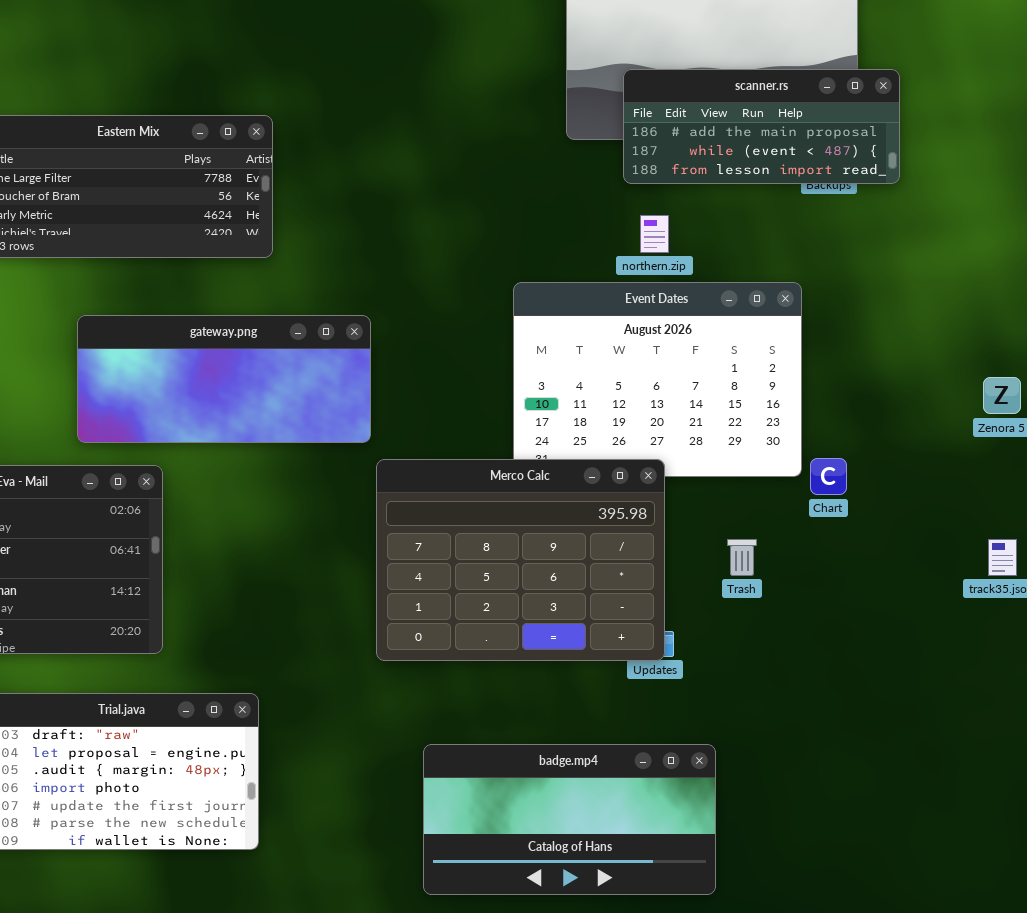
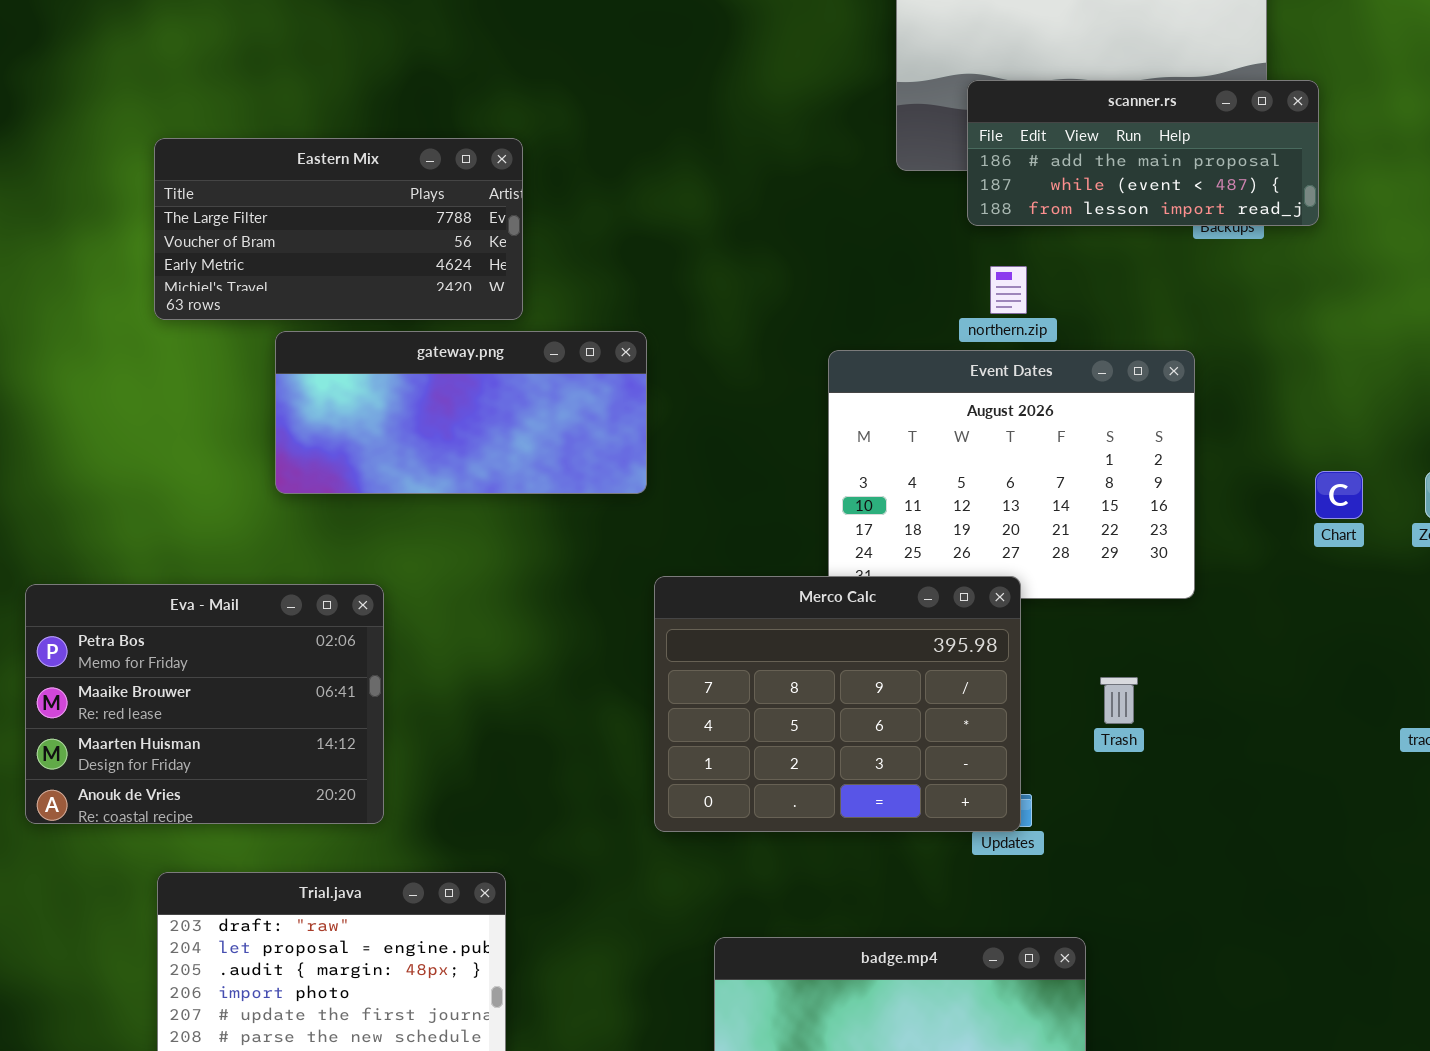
gateway.png: [77,315,371,443] -> [275,331,647,494], moved
Chart: [810,458,847,495] -> [1315,471,1363,519], moved

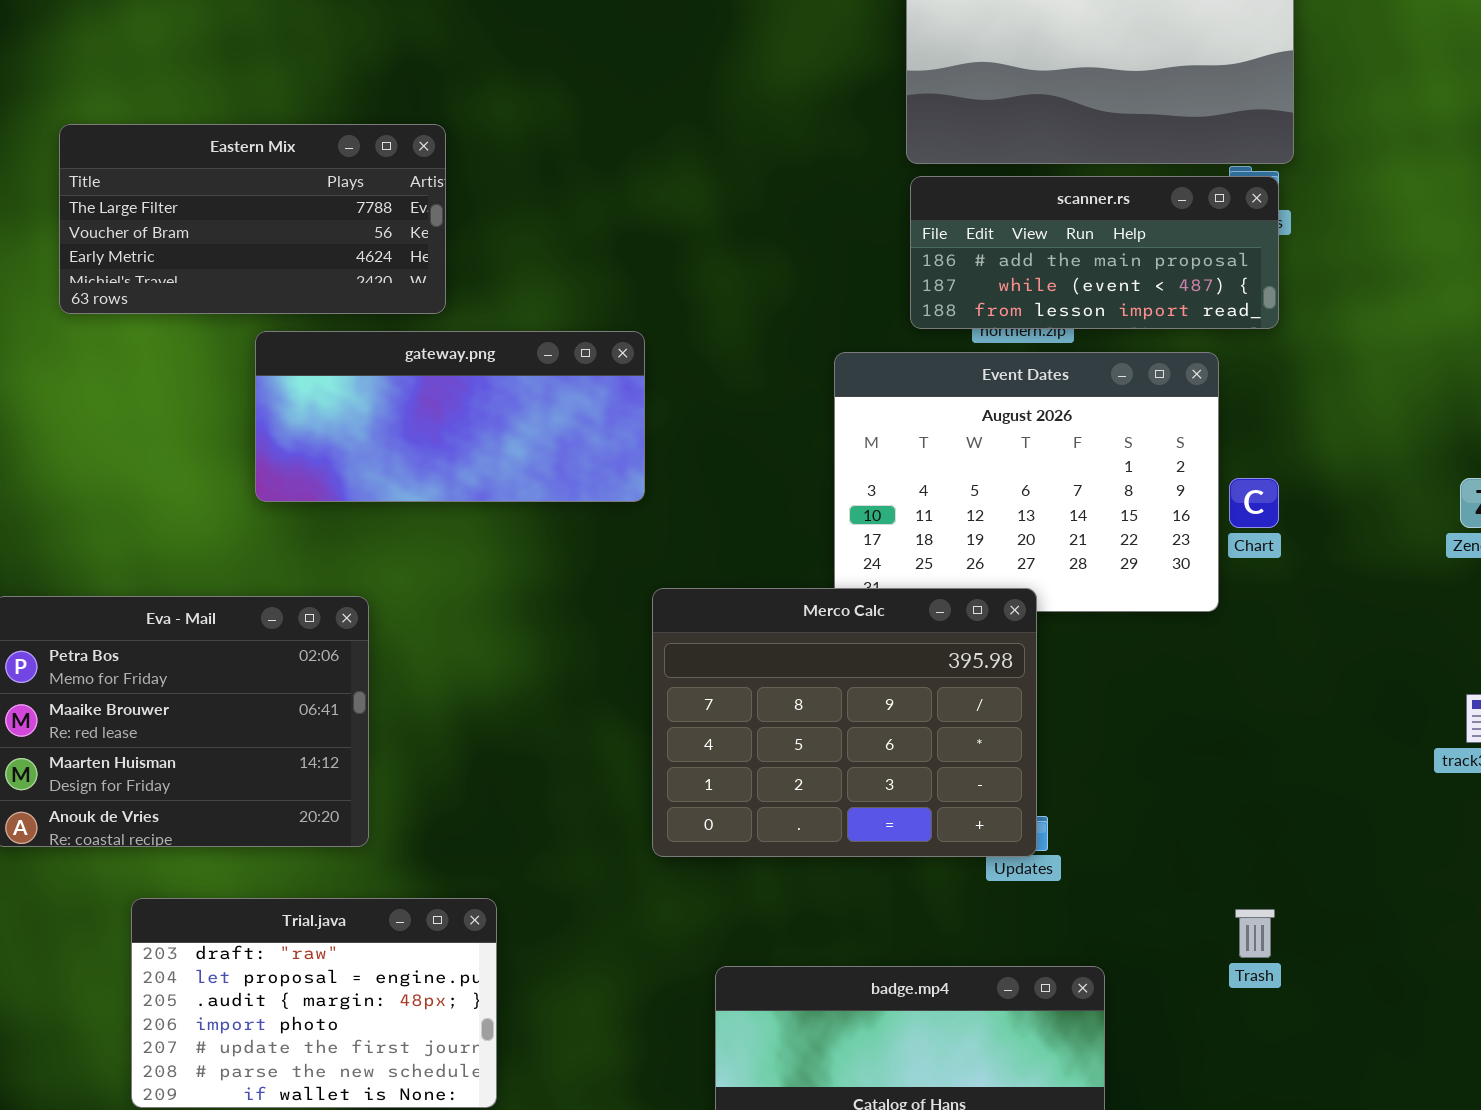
scanner.rs: [967,80,1319,226] -> [910,176,1279,329], moved
Eastern Mix: [154,138,523,320] -> [59,124,446,314], moved
Chart: [1315,471,1363,519] -> [1229,478,1279,528], moved
Trash: [1100,677,1138,724] -> [1235,909,1275,958], moved

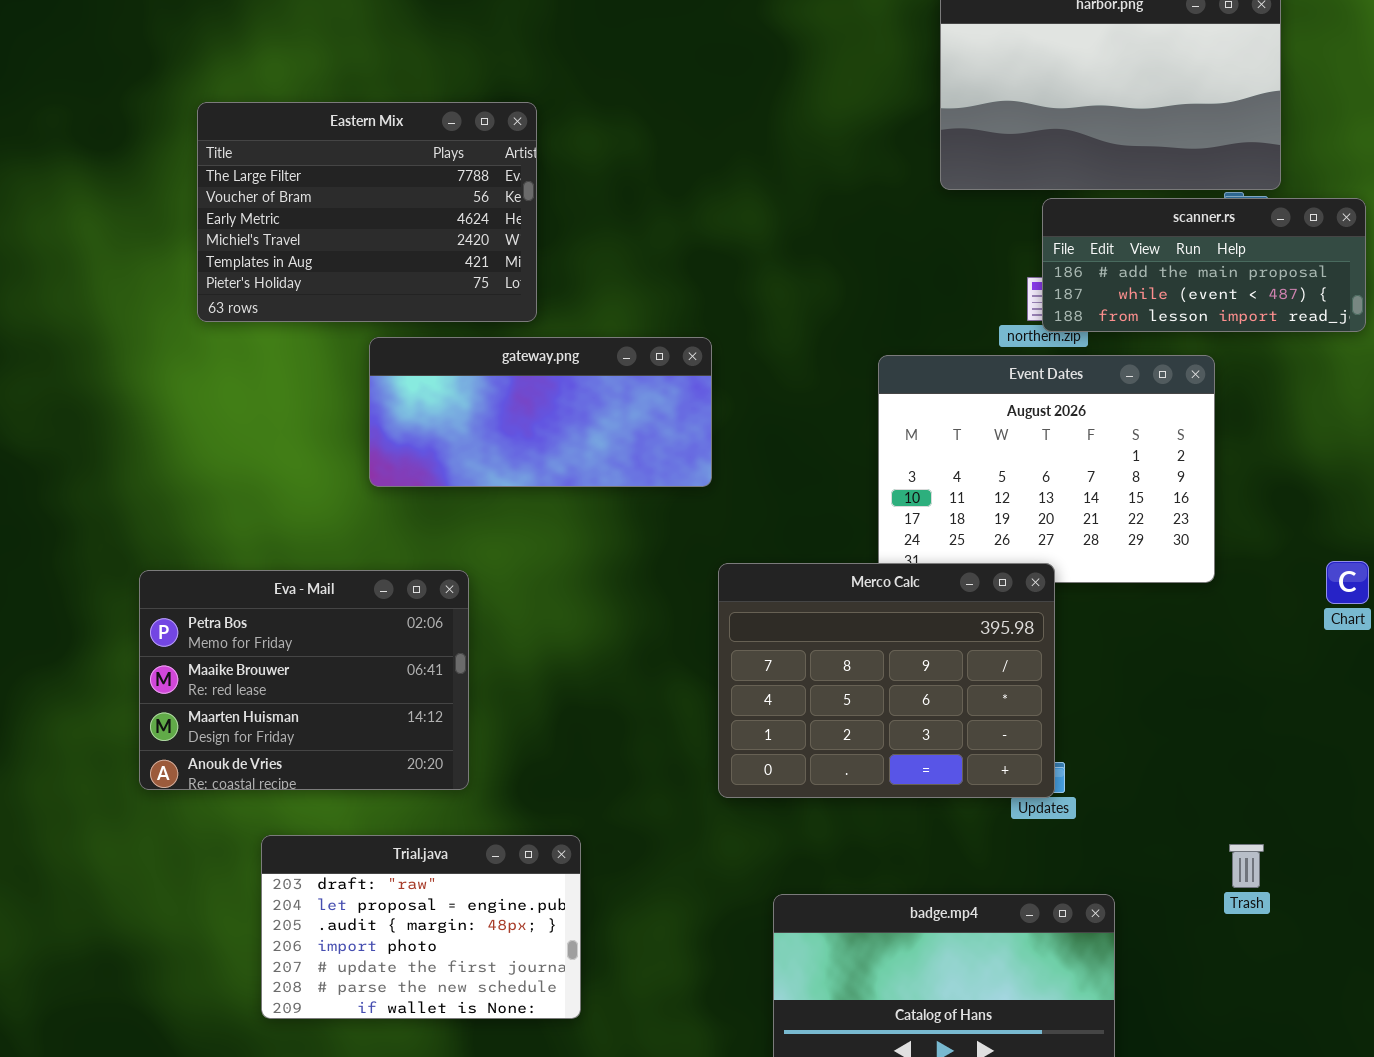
Eastern Mix: [59,124,446,314] -> [197,102,537,322], resized
scanner.rs: [910,176,1279,329] -> [1042,198,1366,332], moved
Chart: [1229,478,1279,528] -> [1326,561,1369,604], moved

